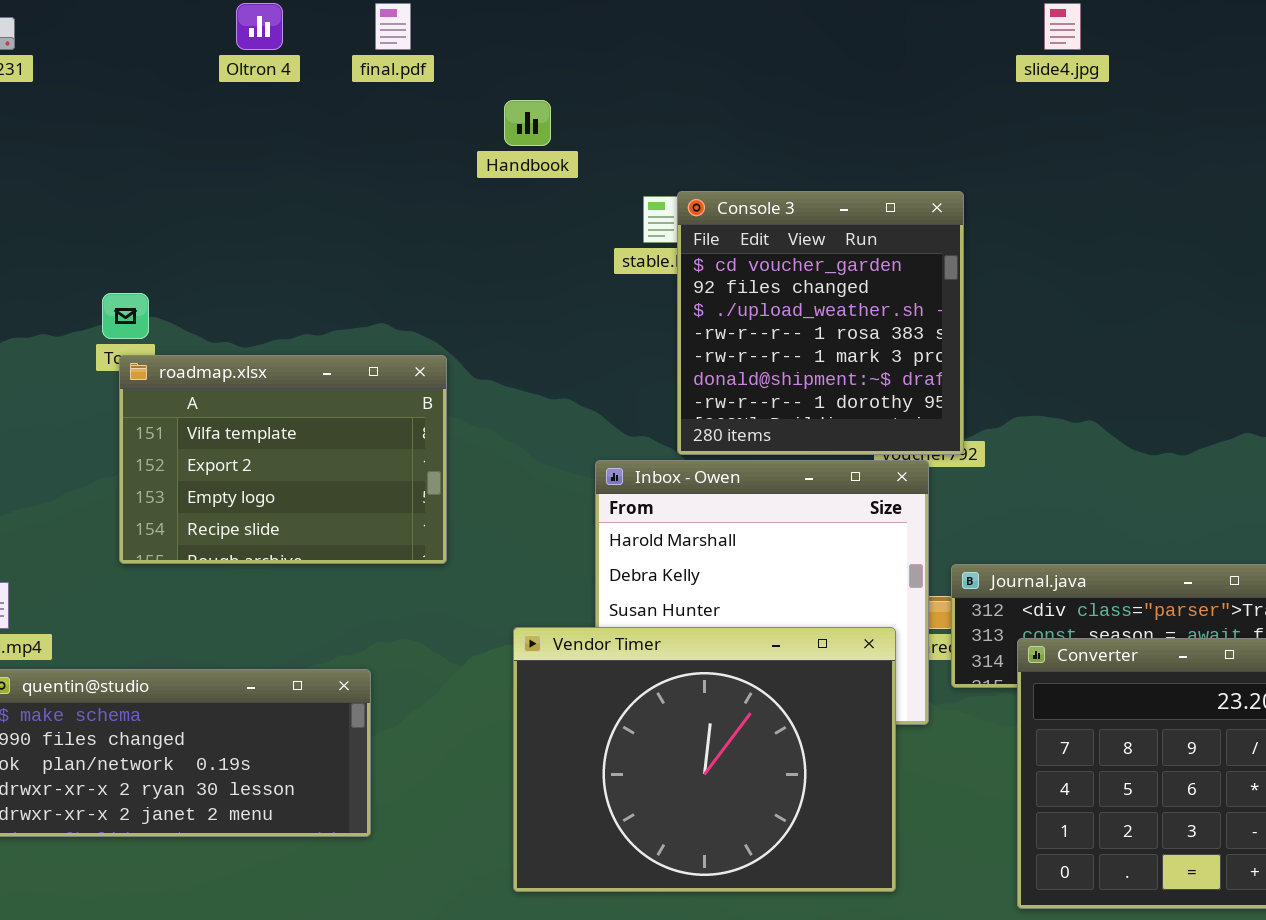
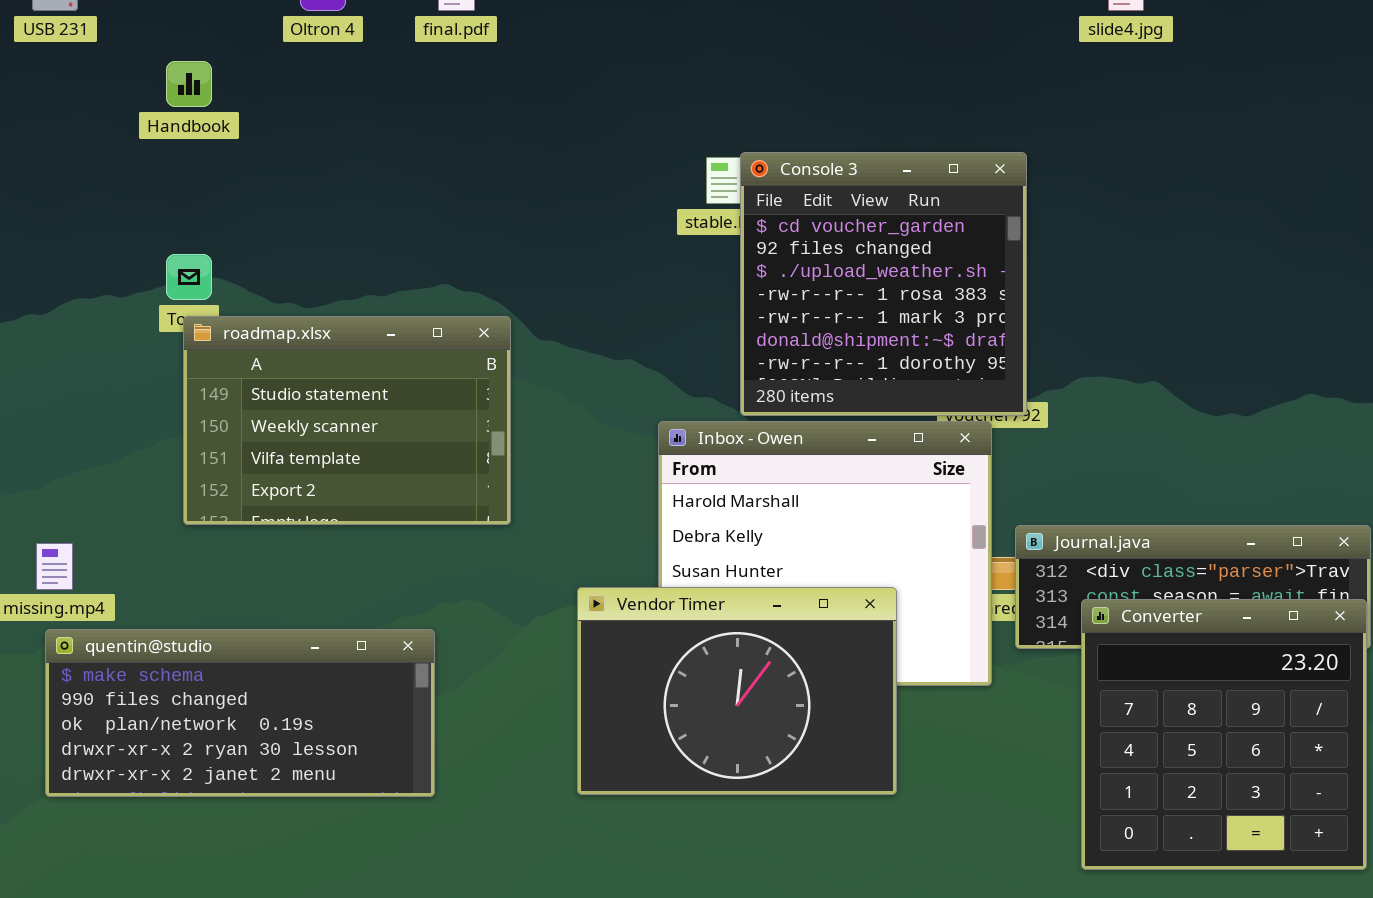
Handbook: [504,100,551,146] -> [166,61,212,107], moved
roadmap.xlsx: [119,355,447,564] -> [183,316,511,525], scrolled up 2 rows
Vendor Timer: [513,627,896,892] -> [577,587,897,795], resized

